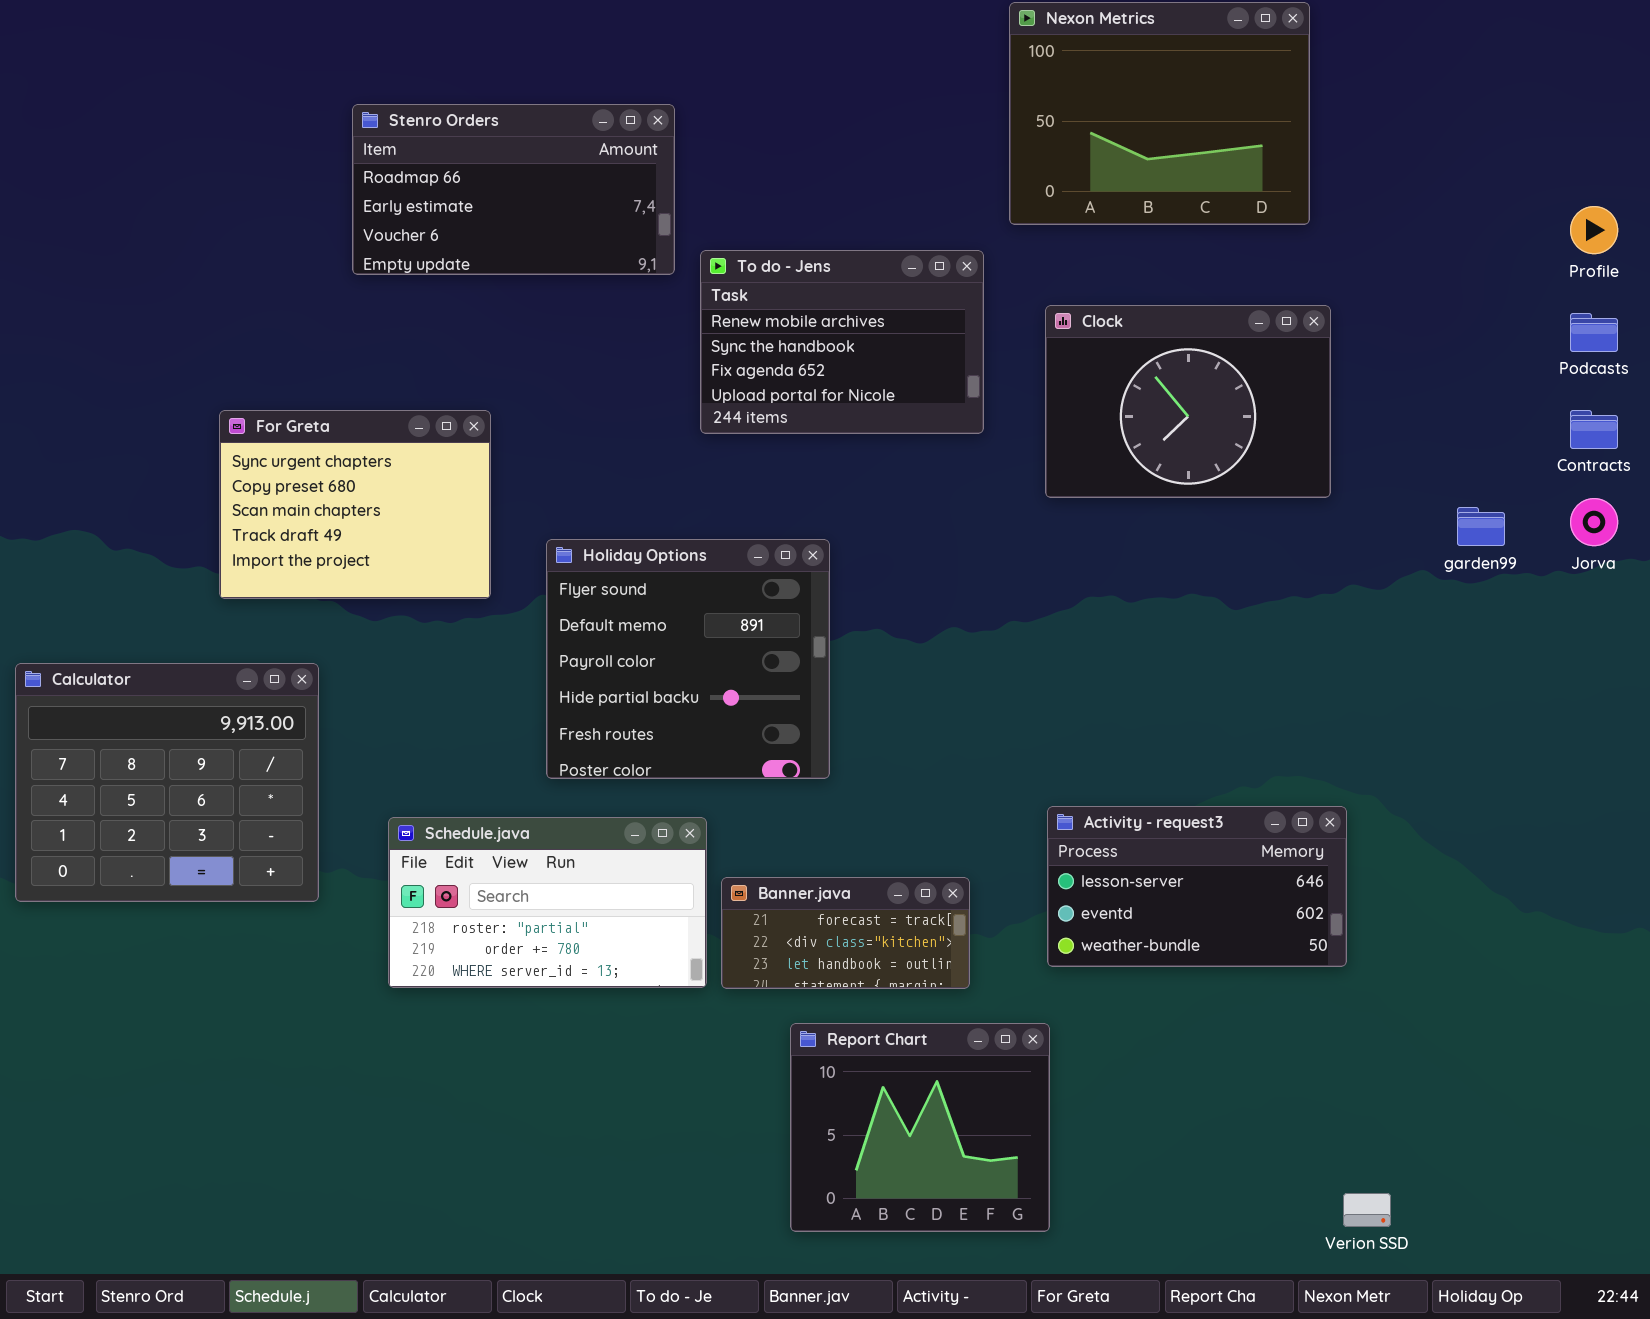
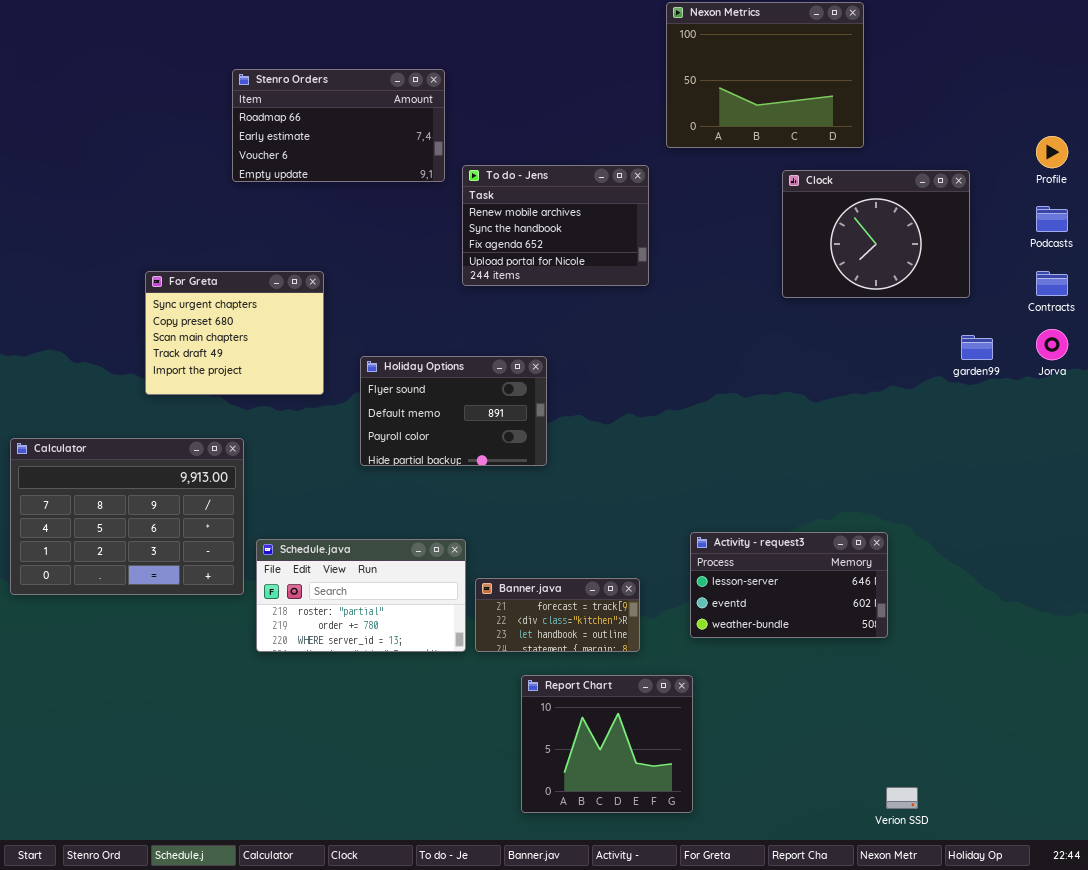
Clock: [1045,305,1331,498] -> [782,170,970,298], moved
Holiday Options: [546,539,830,779] -> [360,356,547,466], resized
Calculator: [15,663,319,902] -> [10,438,244,595], resized

